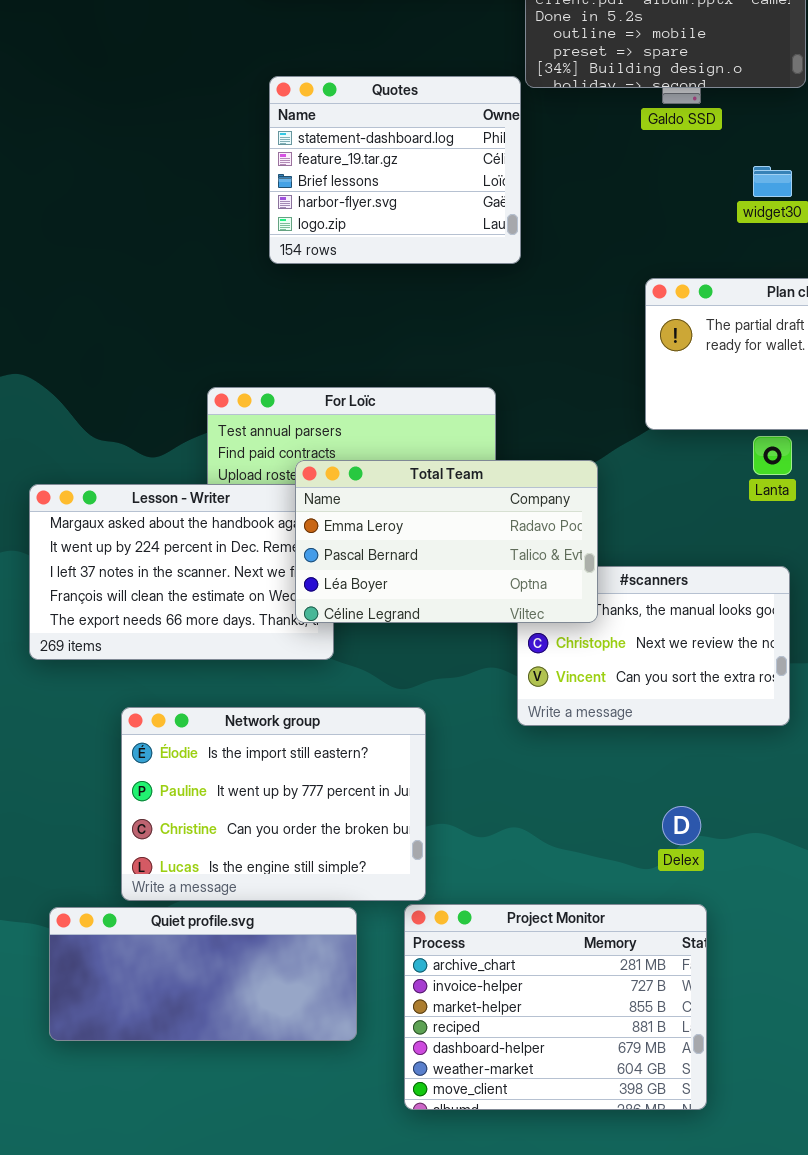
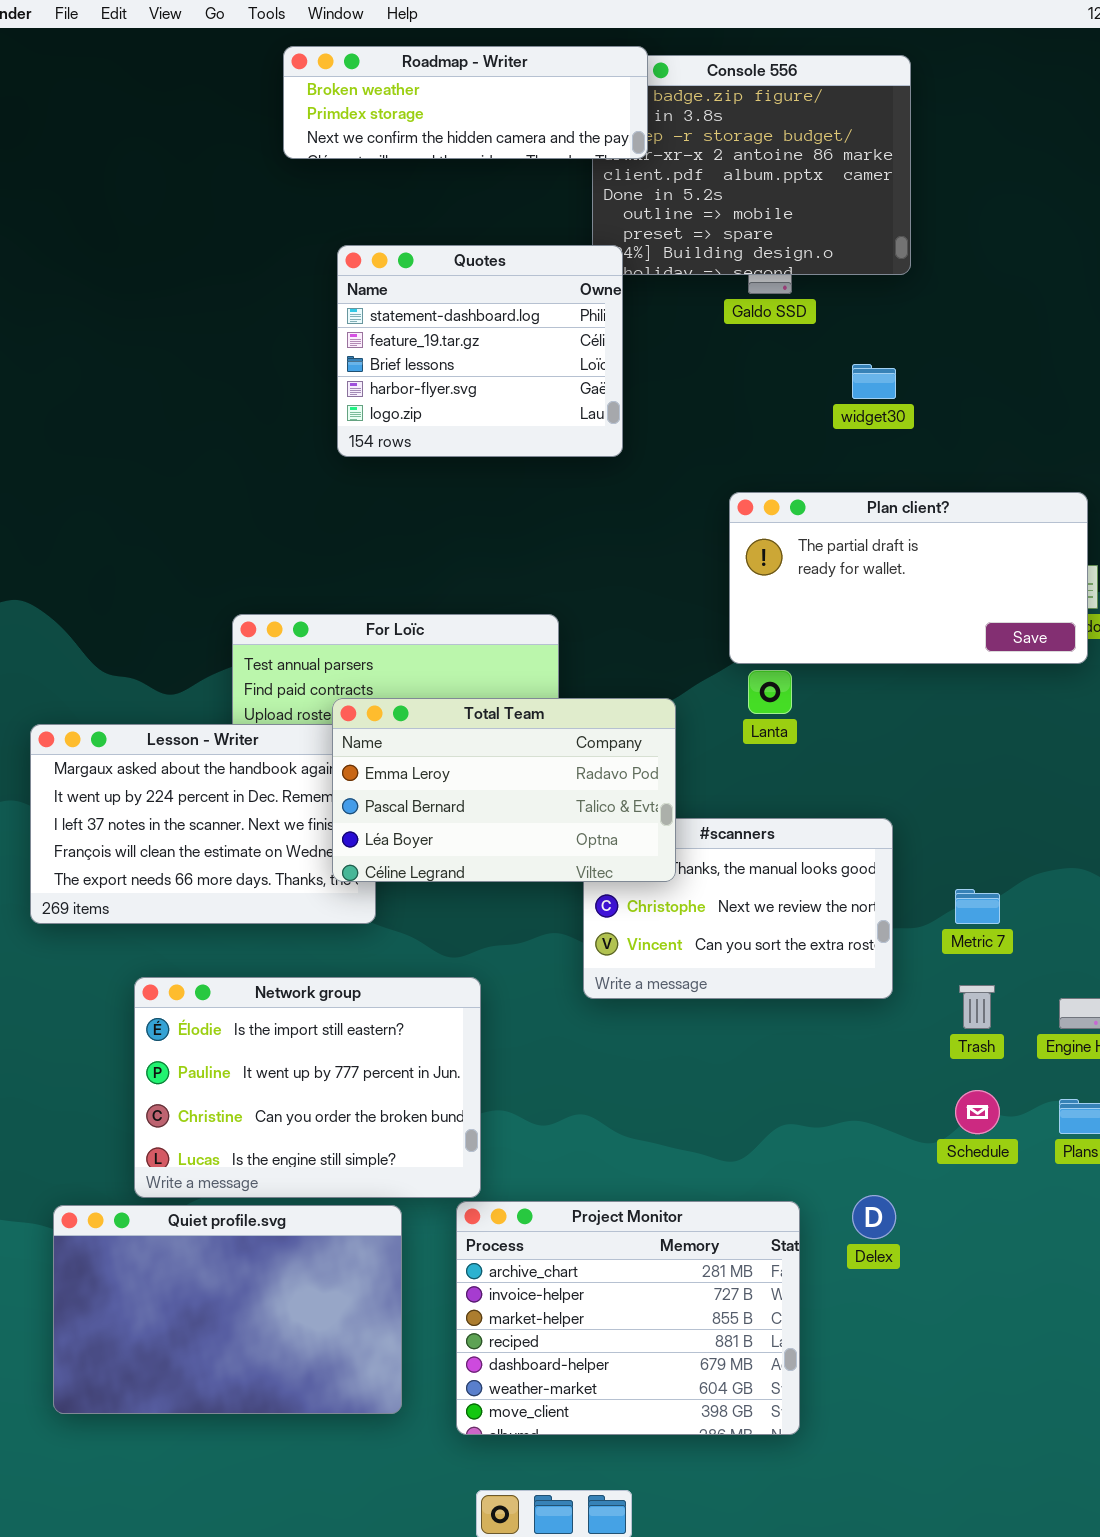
Quotes: [269,76,521,264] -> [337,245,623,457], moved
Lanta: [753,436,792,475] -> [748,670,792,714], moved
Delex: [662,806,701,845] -> [852,1195,896,1239], moved
Quiet profile.svg: [49,907,357,1041] -> [53,1205,402,1414], resized

